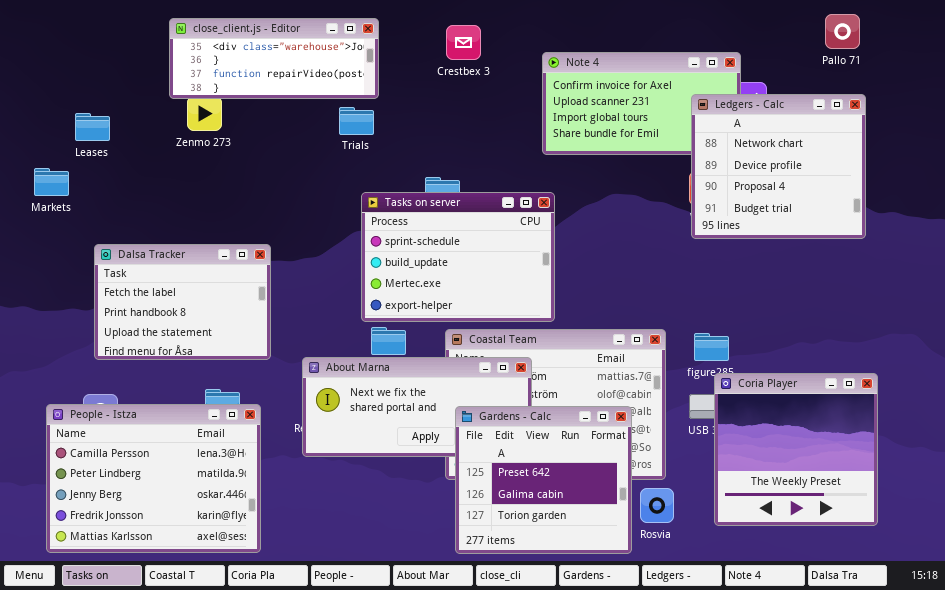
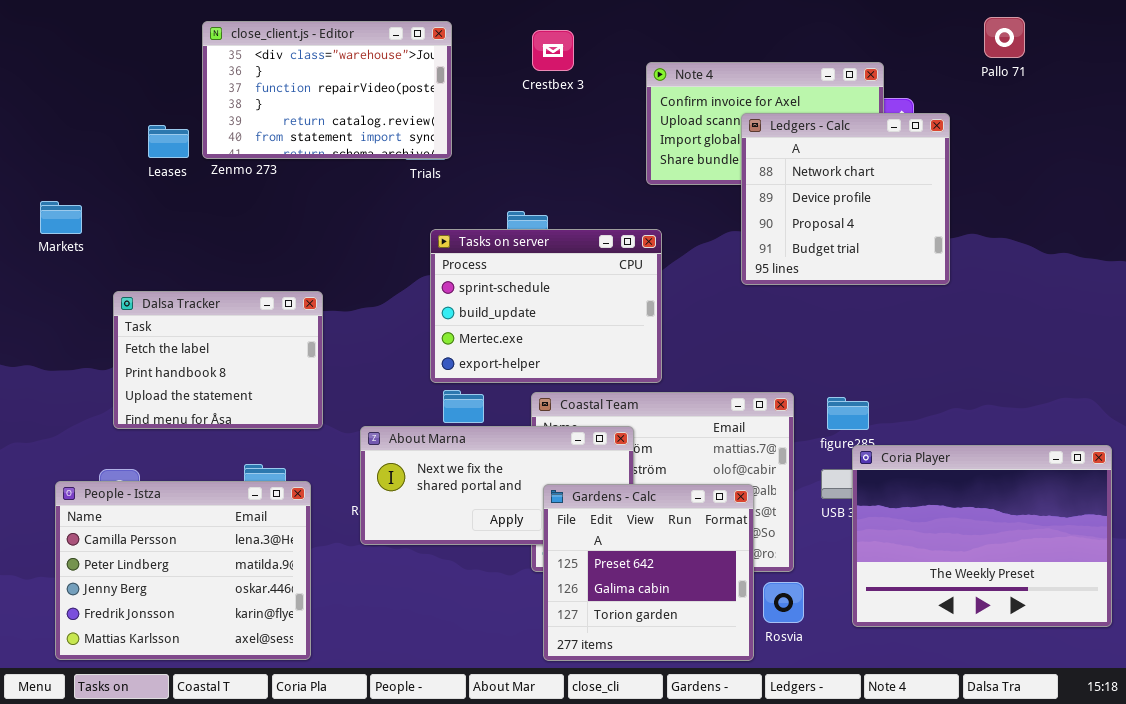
close_client.js - Editor: [169,18,379,99] -> [202,21,452,159], resized
Ledgers - Calc: [691,94,866,239] -> [741,113,950,285], moved
Leases: [75,113,110,141] -> [148,125,189,158], moved
Coria Player: [714,373,878,526] -> [852,445,1112,627], resized

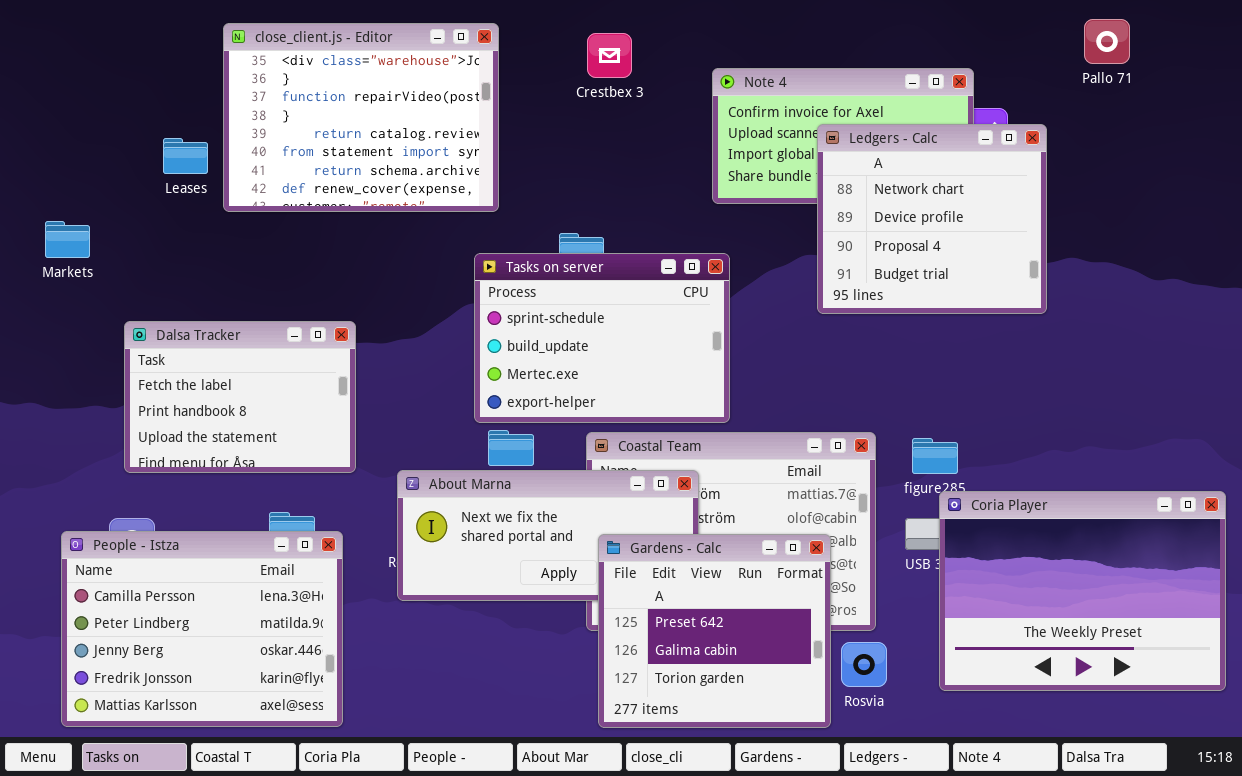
close_client.js - Editor: [202,21,452,159] -> [223,23,499,212], resized

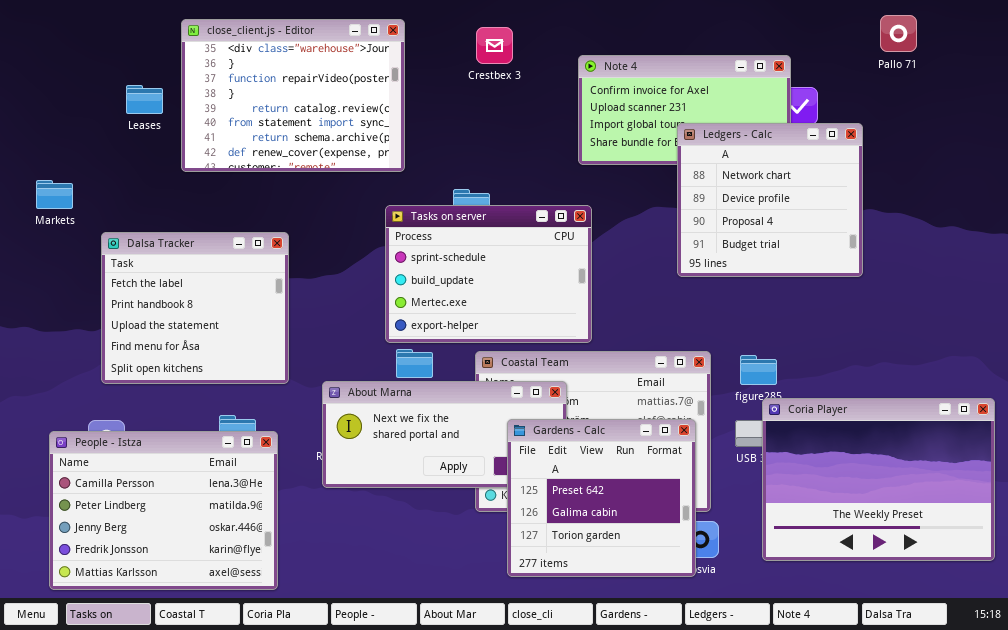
Ledgers - Calc: [817,124,1047,314] -> [677,123,863,277], moved
Leases: [163,138,208,174] -> [126,85,163,114], moved
Dalsa Tracker: [124,321,356,473] -> [101,232,289,384], resized
Gardens - Calc: [598,534,831,728] -> [507,419,696,577], moved

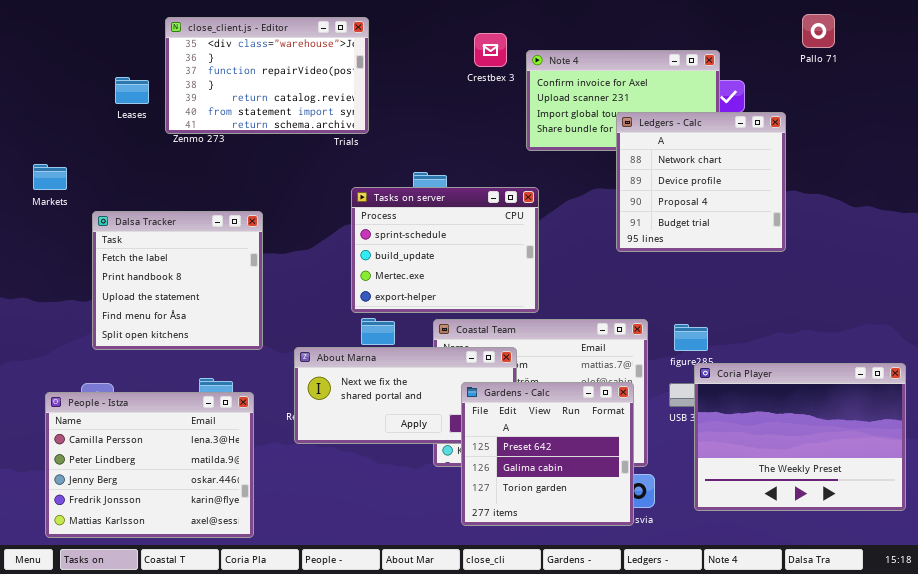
close_client.js - Editor: [181,19,405,172] -> [165,17,369,134], resized
Crestbex 3: [476,27,513,64] -> [474,33,507,67], moved

